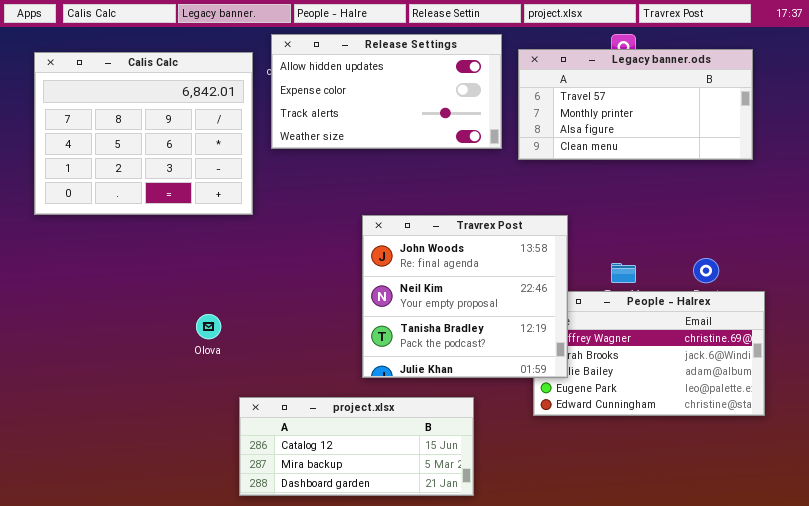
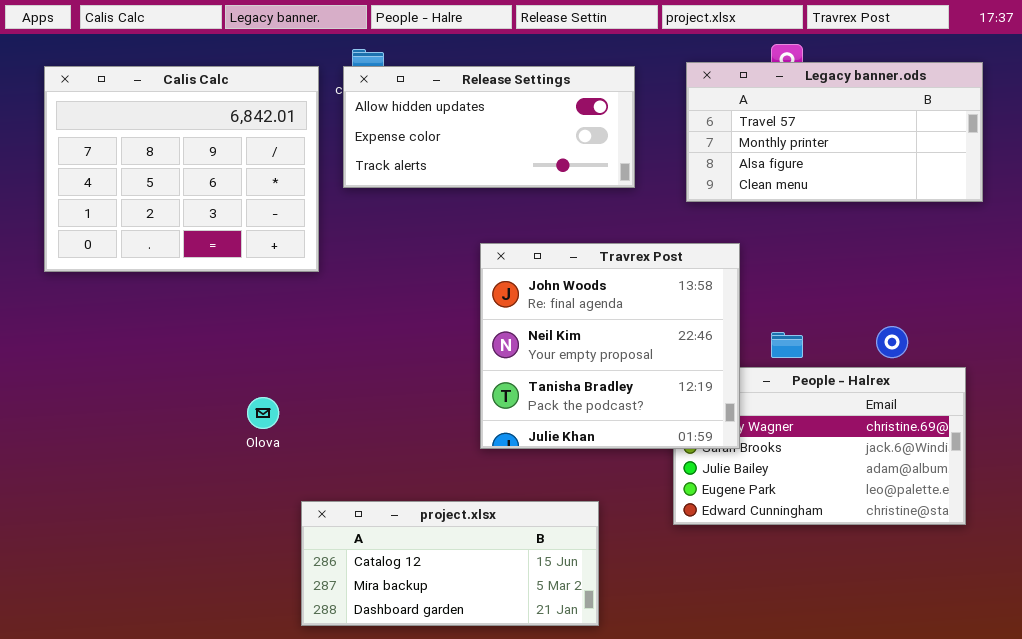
Release Settings: [271,34,502,149] -> [343,66,635,188], resized
Legacy banner.ods: [518,49,753,160] -> [686,62,983,202], moved
Travrex Post: [362,215,568,378] -> [480,243,740,449], moved

